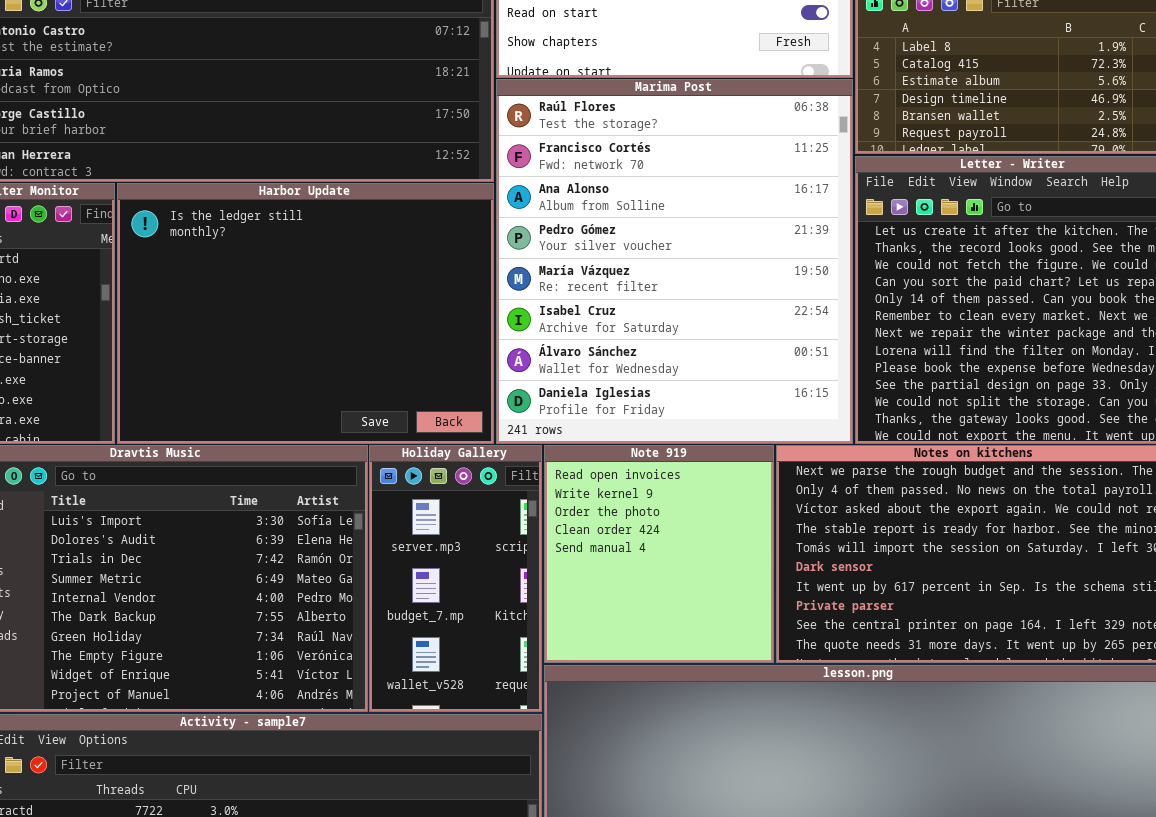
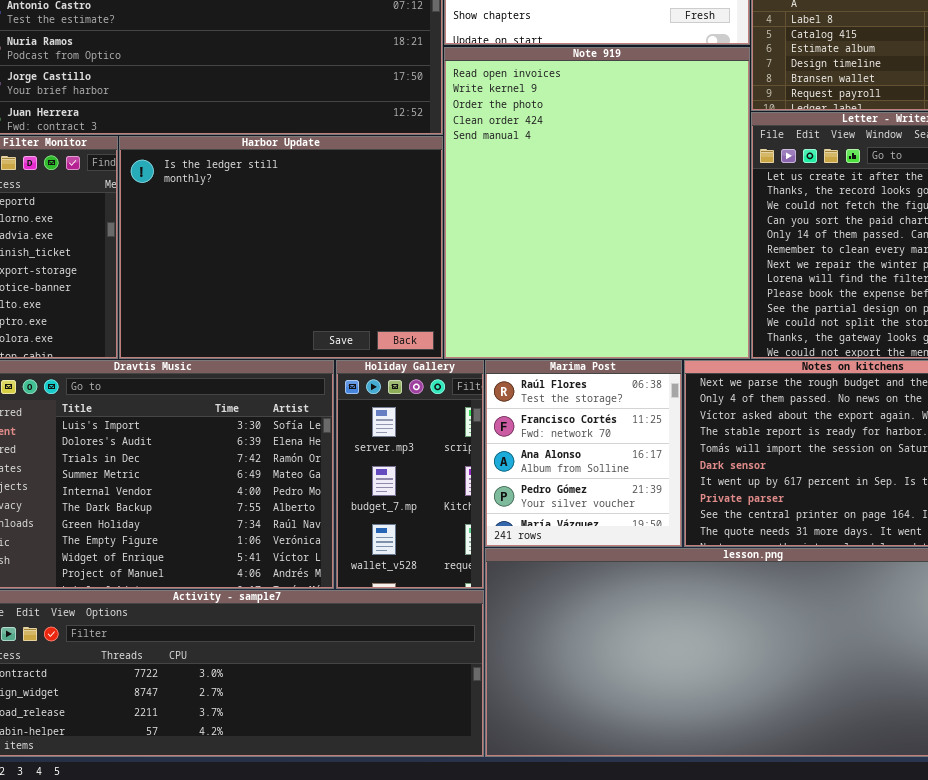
Marima Post: [496,79,853,444] -> [485,360,682,547], moved, resized
Note 919: [544,445,774,663] -> [444,47,750,359], moved, resized

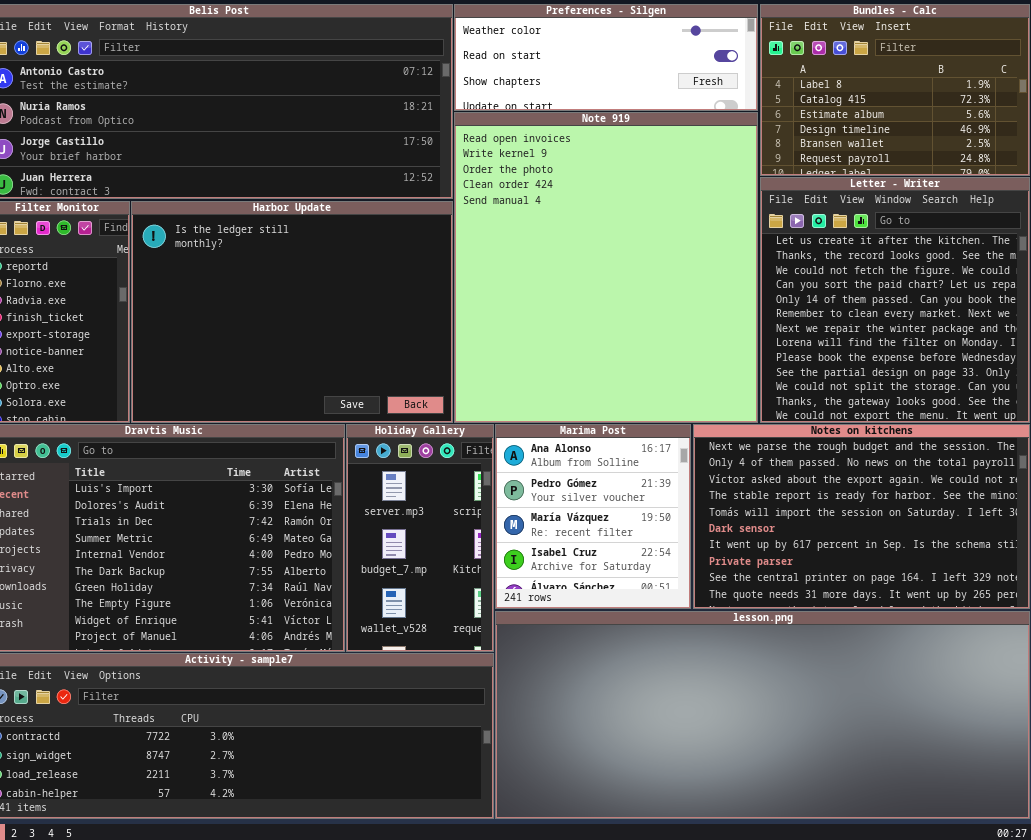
Marima Post: [485,360,682,547] -> [495,424,691,609], scrolled down 2 rows

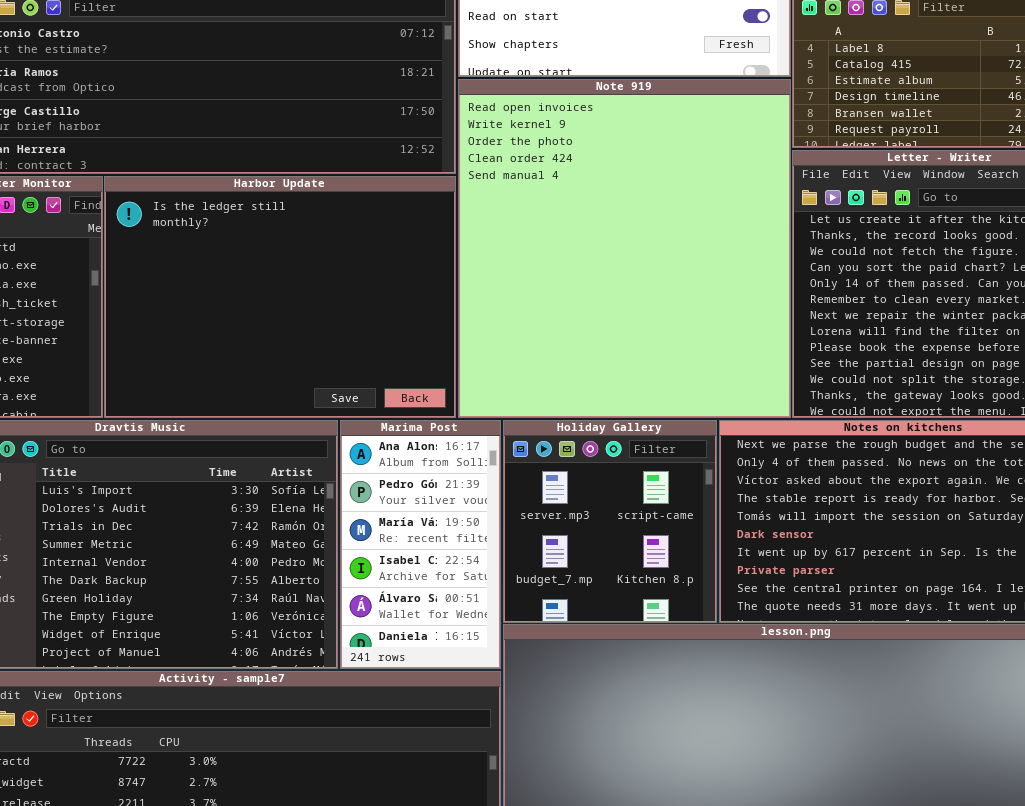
Holiday Gallery: [346,424,494,652] -> [503,420,717,623], moved, resized
Marima Post: [495,424,691,609] -> [340,420,501,669], moved, resized

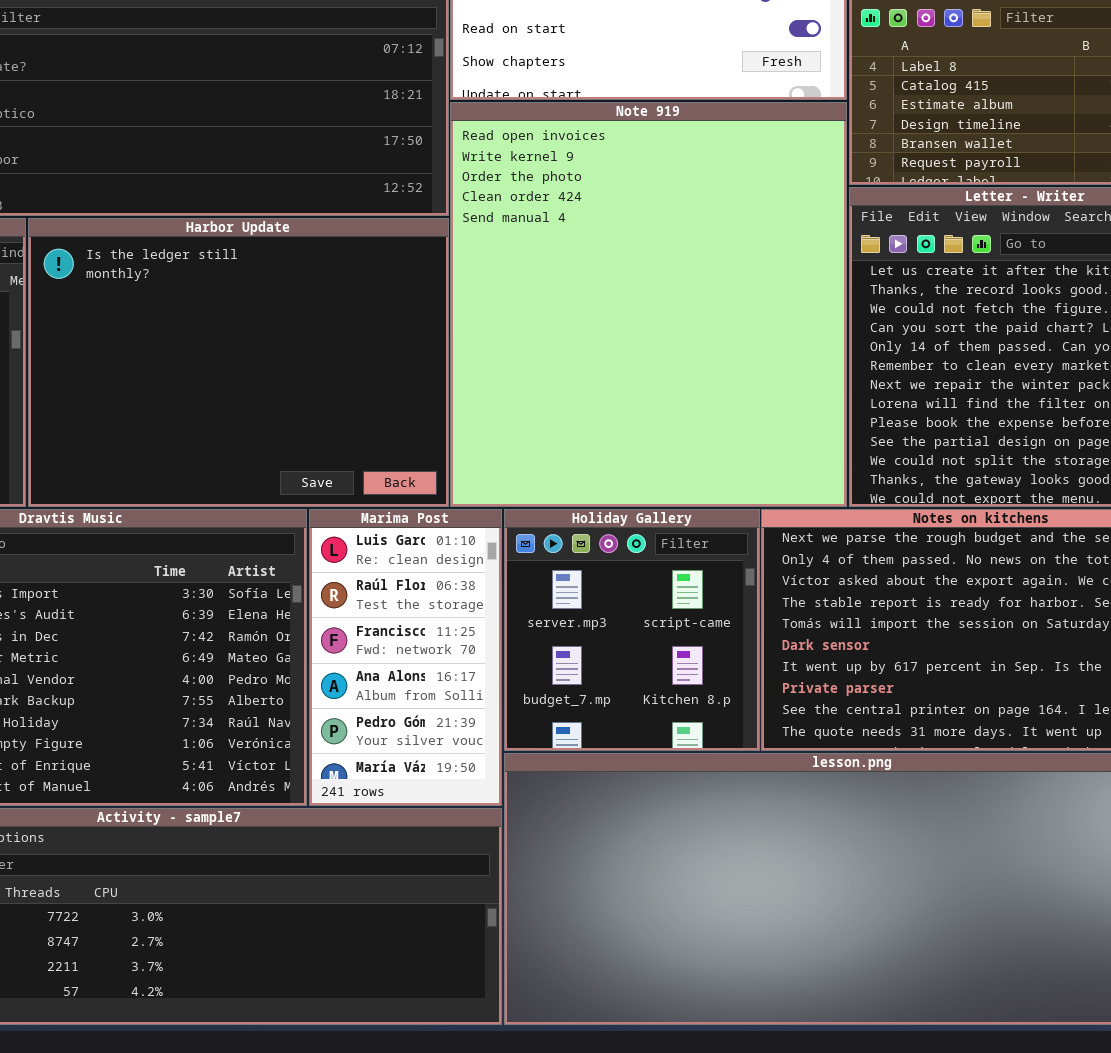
Marima Post: [340,420,501,669] -> [309,509,502,806], scrolled up 3 rows

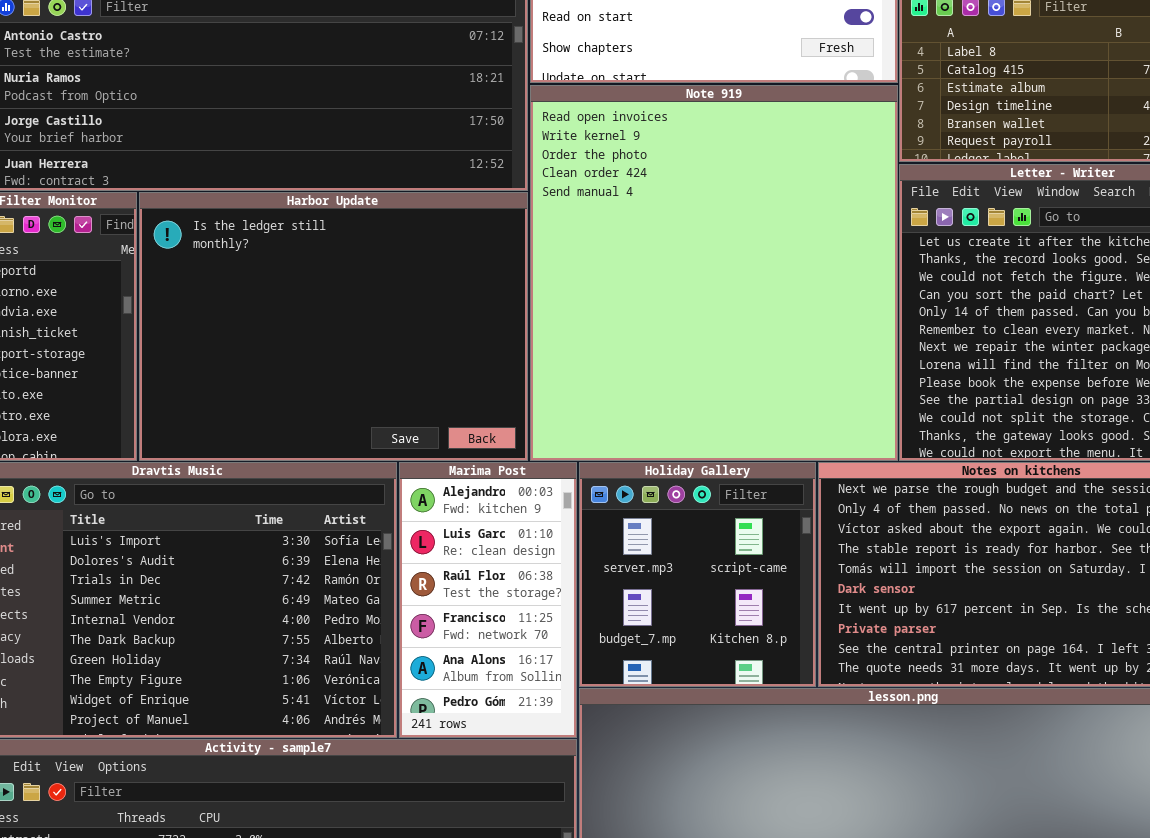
Marima Post: [309,509,502,806] -> [399,462,577,738], scrolled up 1 row

